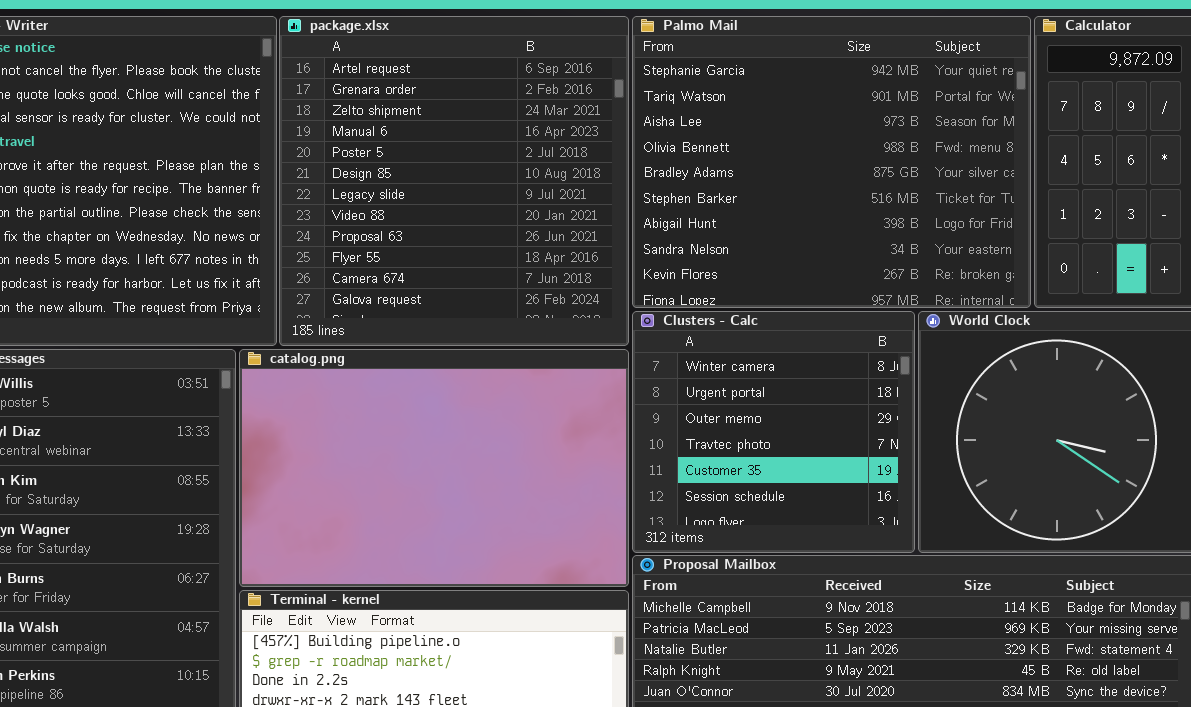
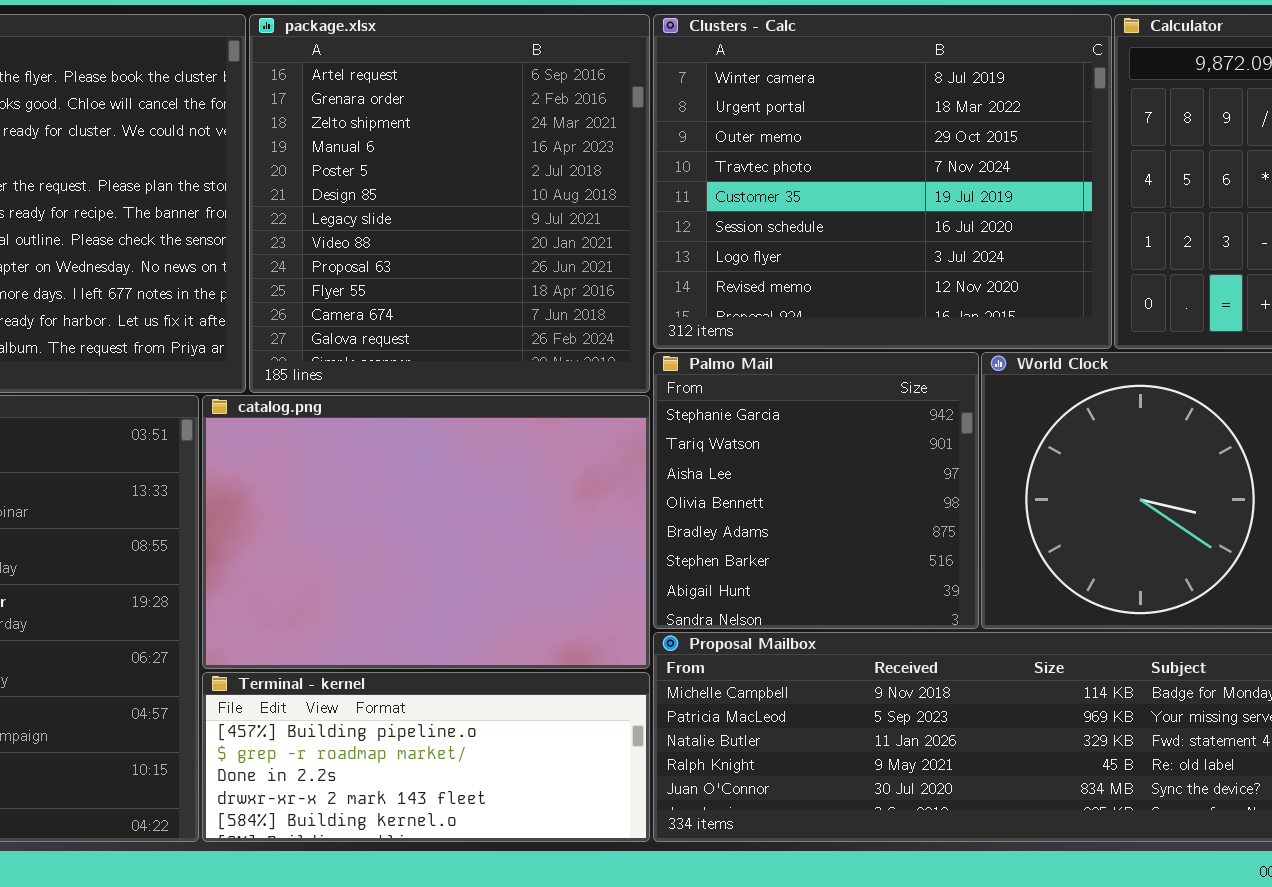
Palmo Mail: [632,16,1031,308] -> [653,352,979,629], moved, resized
Clusters - Calc: [632,311,915,553] -> [653,14,1112,349], moved, resized

